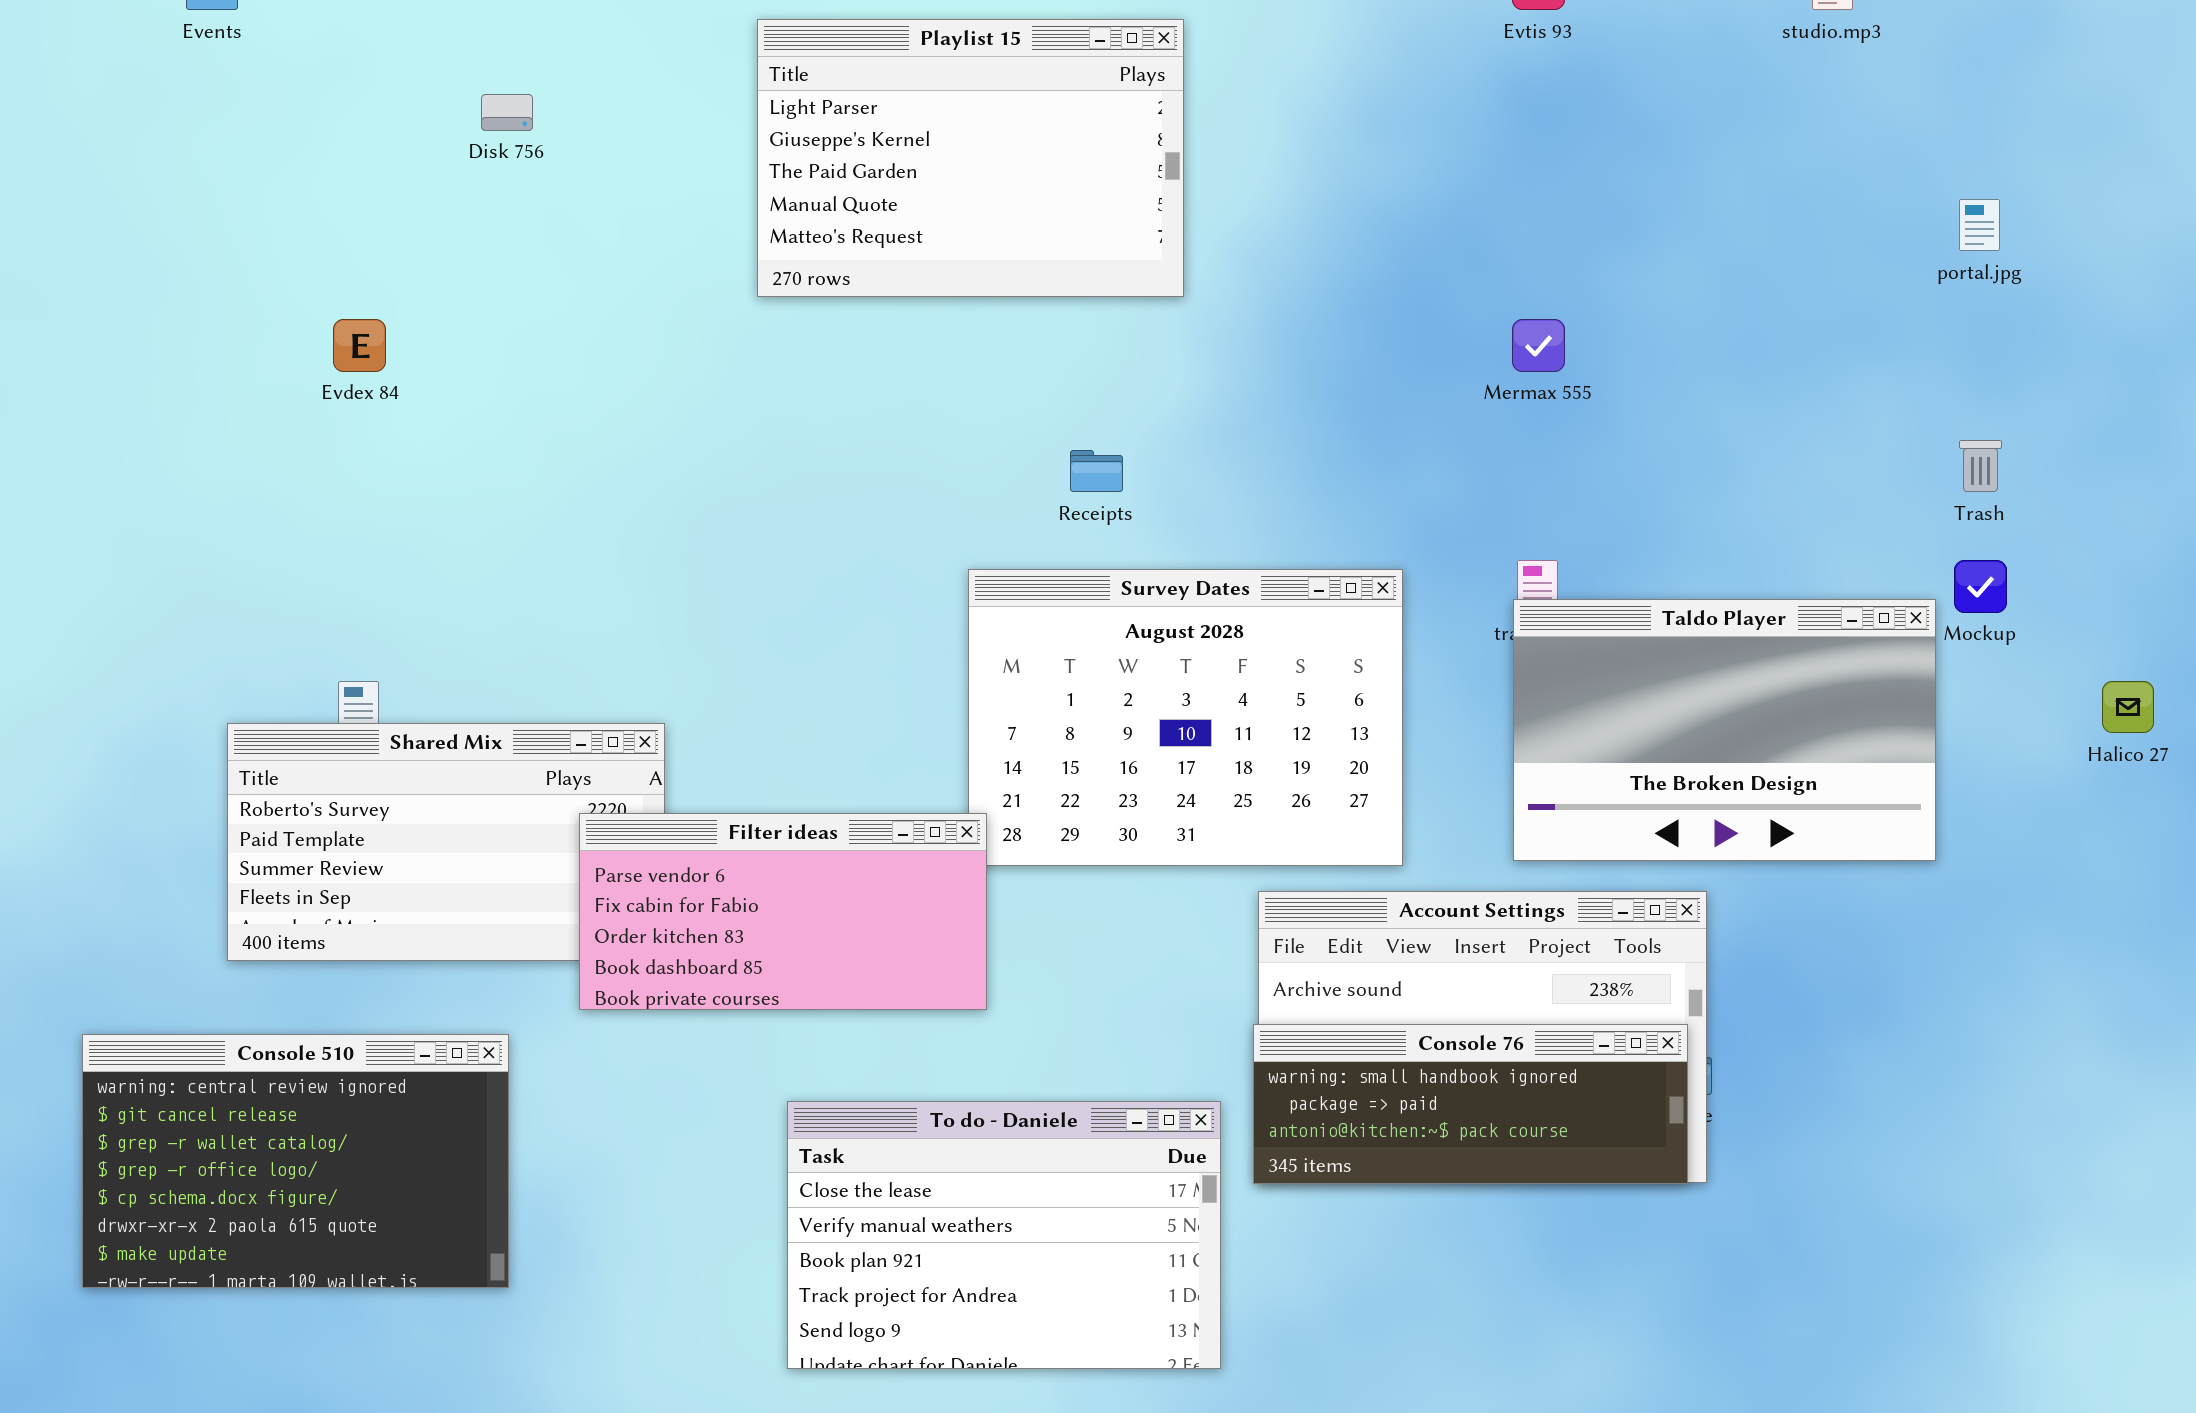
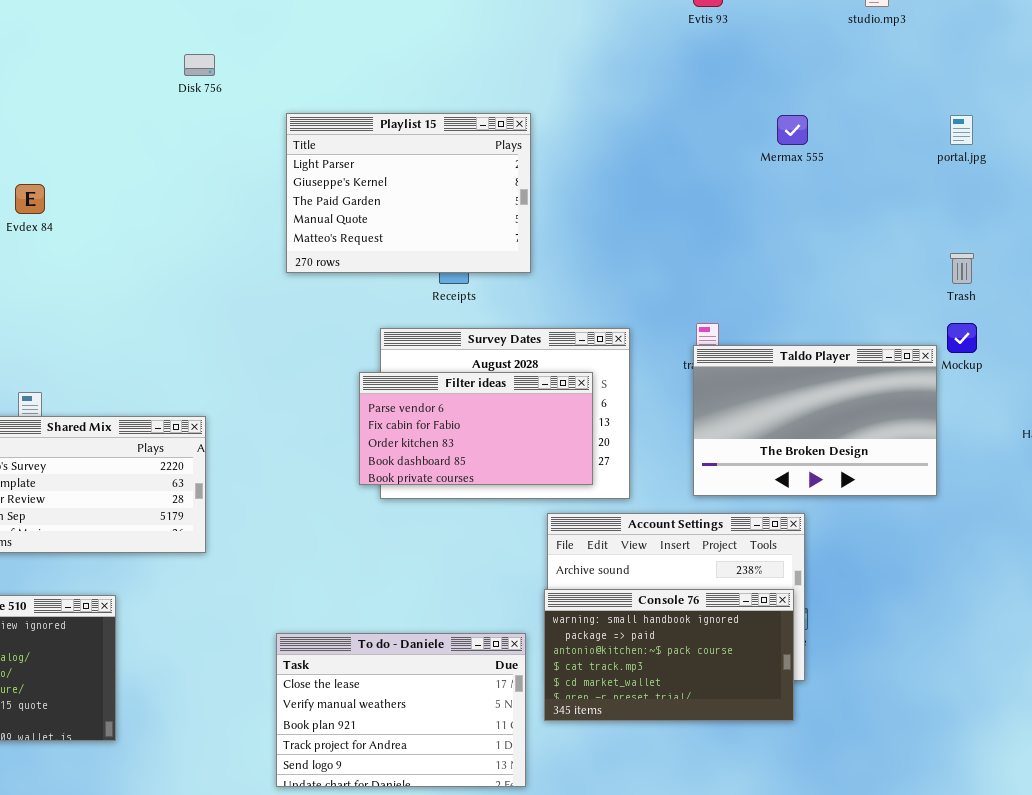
Playlist 15: [757,19,1184,297] -> [286,113,531,273], moved
Disk 756: [481,94,533,131] -> [184,54,215,76], moved
Mermax 555: [1512,319,1565,372] -> [777,115,808,145], moved
Filter ideas: [579,813,987,1010] -> [359,372,593,485], moved
Console 76: [1253,1024,1688,1184] -> [544,589,794,721], resized

